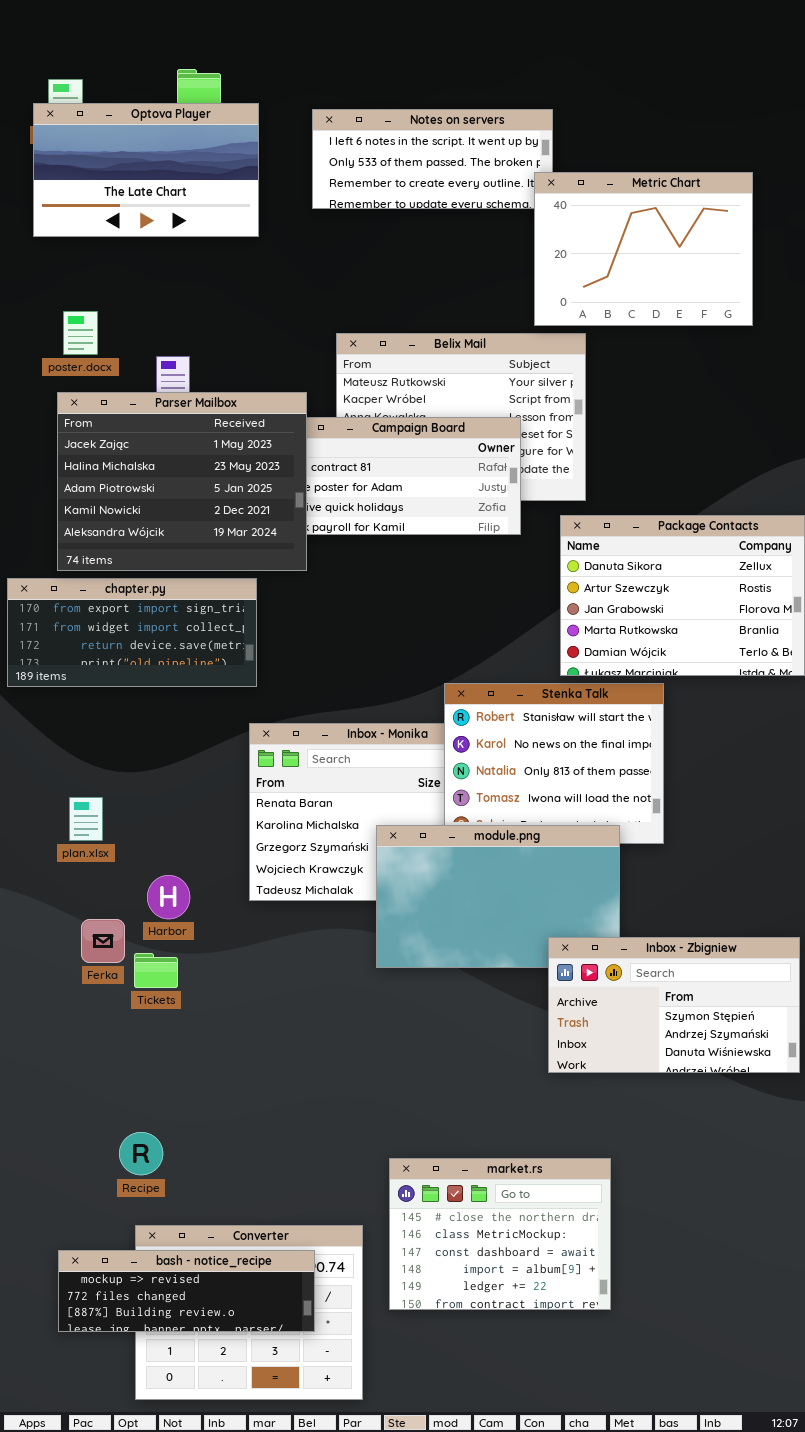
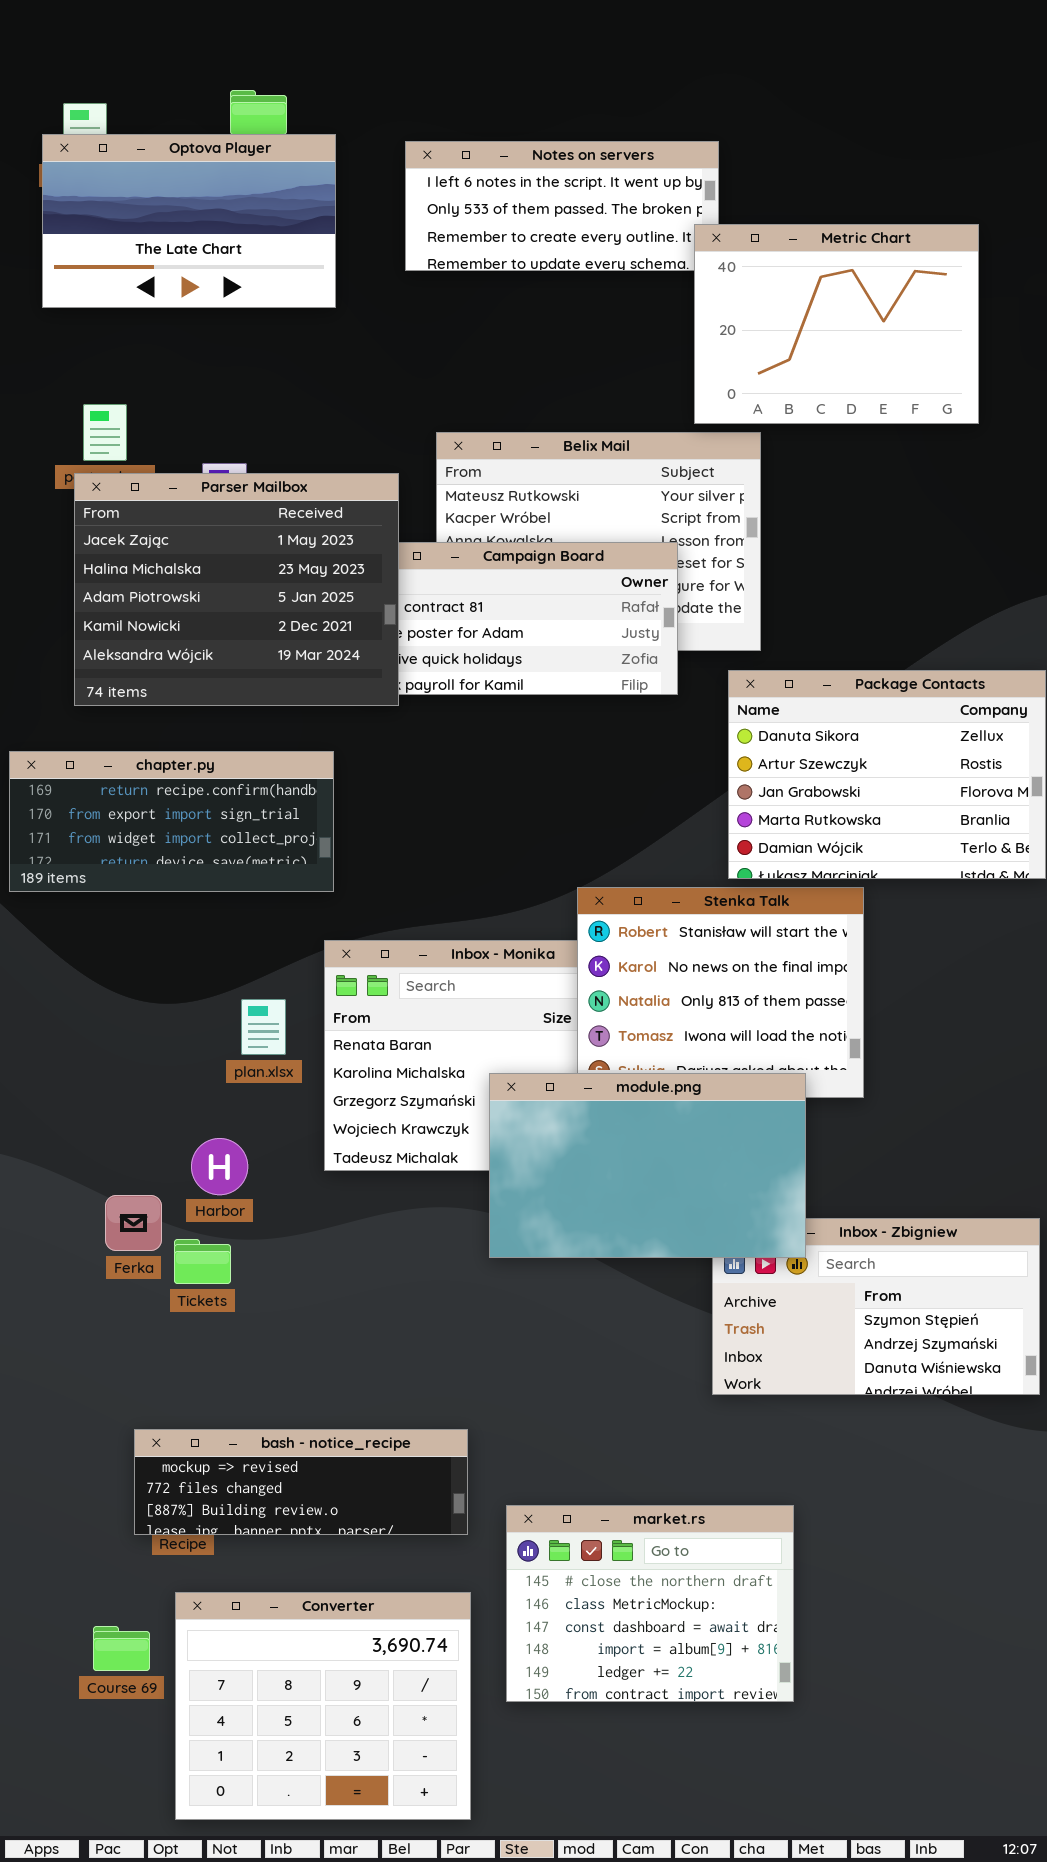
Parser Mailbox: [57,392,307,571] -> [74,473,399,706], moved
chapter.py: [7,578,257,687] -> [9,751,334,892], scrolled up 1 row
plan.xlsx: [69,797,103,841] -> [241,999,286,1055], moved
module.png: [376,825,620,968] -> [489,1073,806,1258], raised
bash - notice_recipe: [58,1250,315,1332] -> [134,1429,468,1535], moved

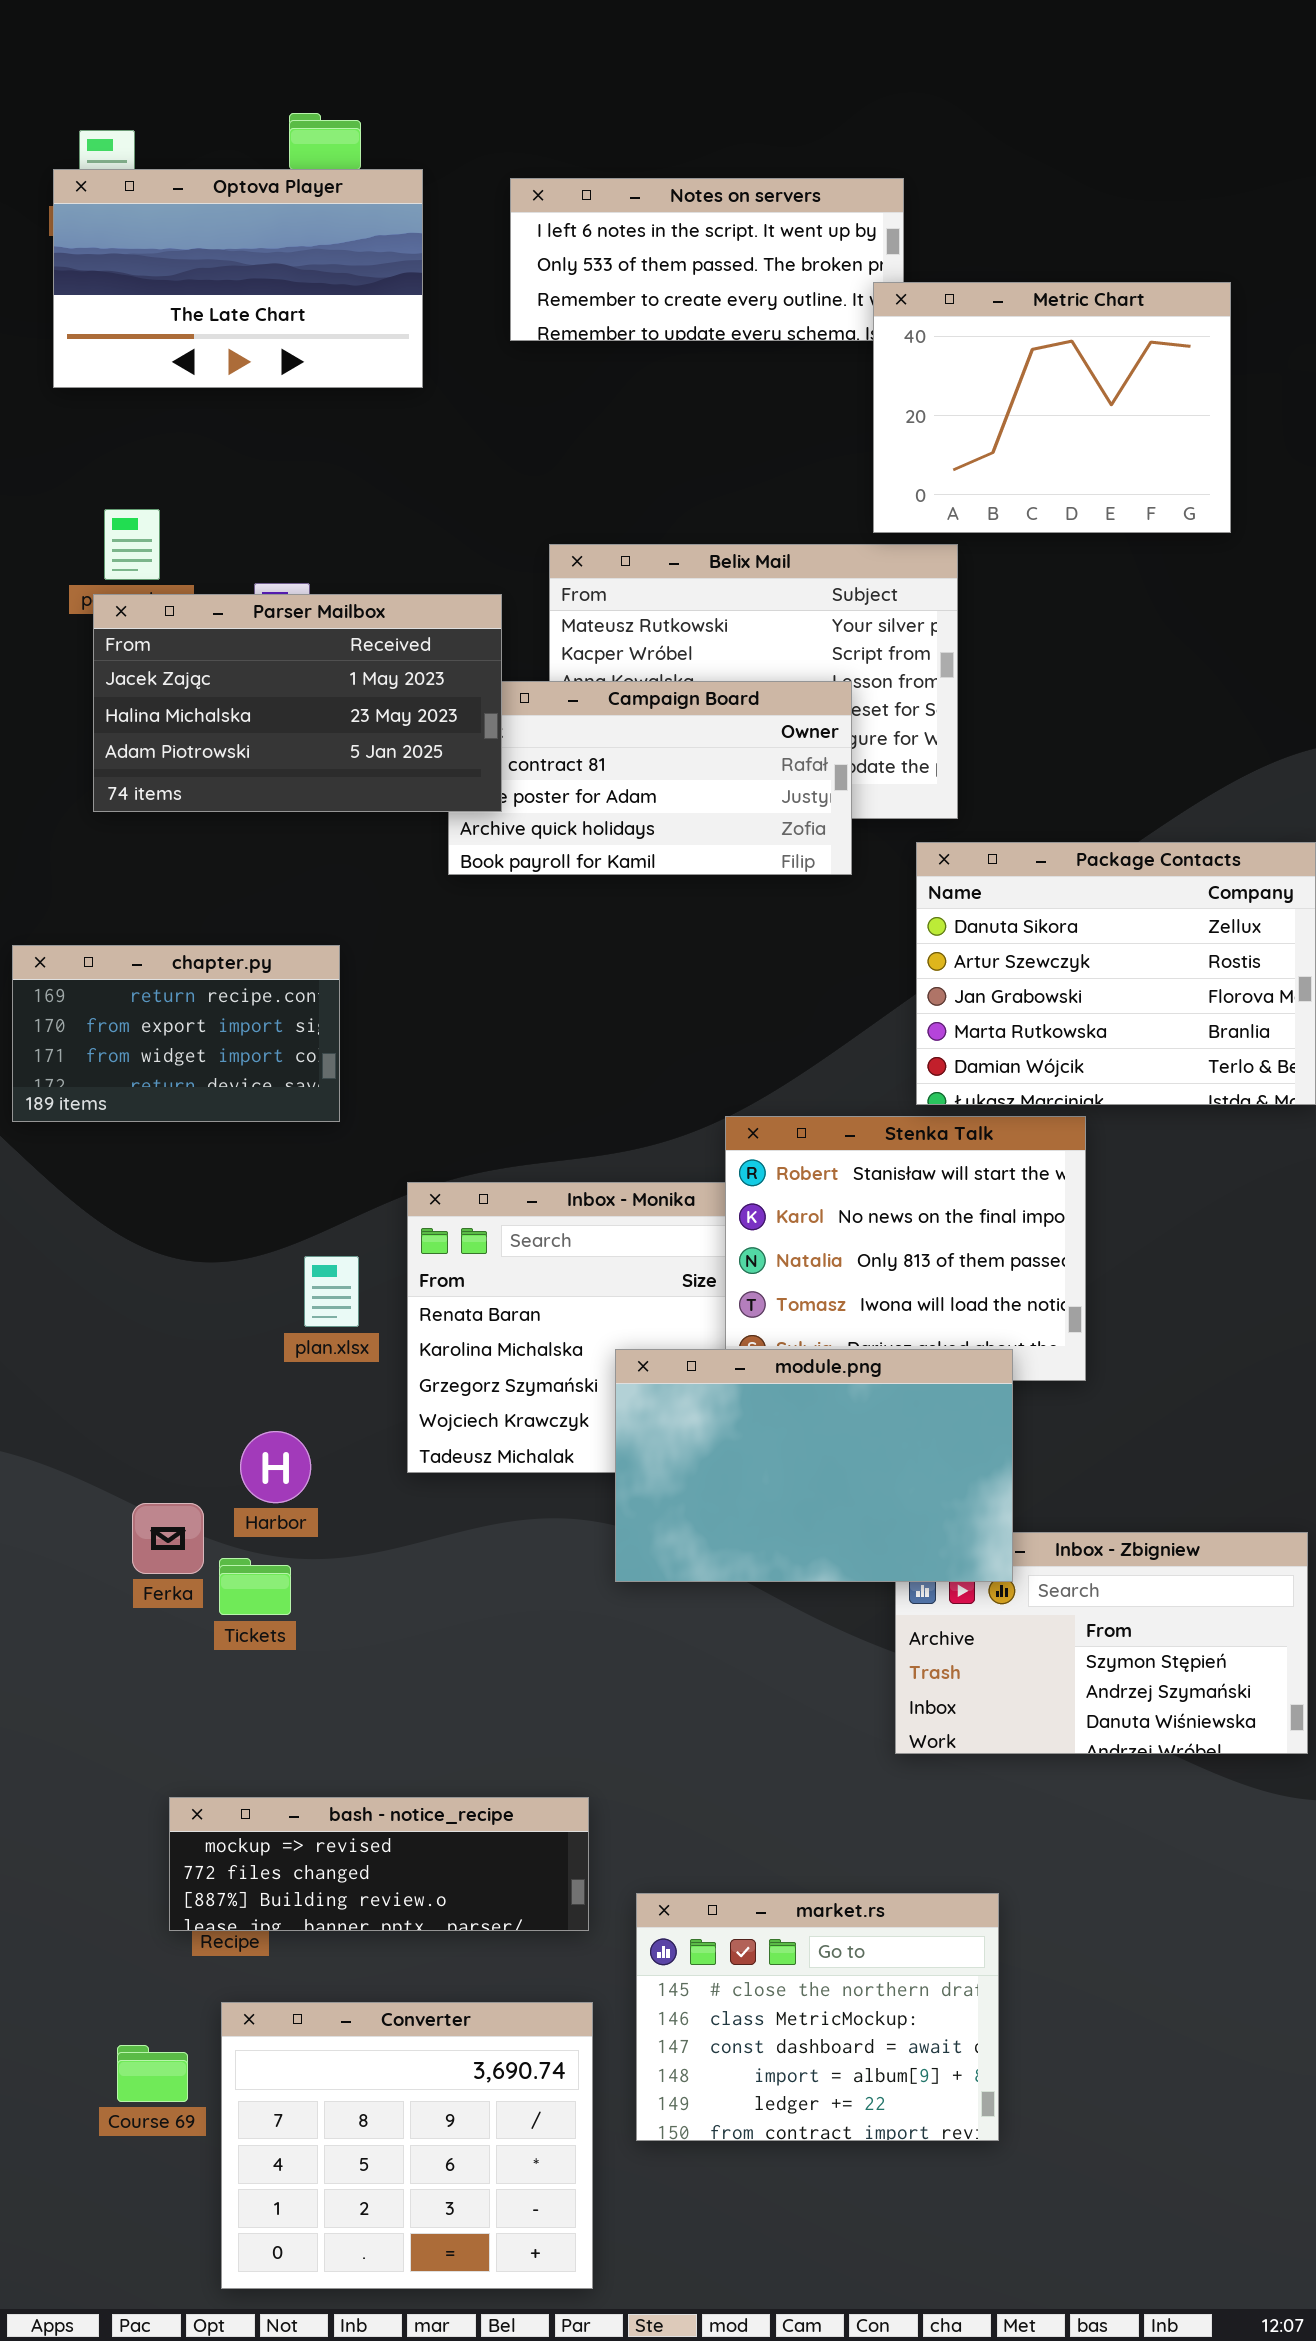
Parser Mailbox: [74,473,399,706] -> [93,594,502,812], resized
chapter.py: [9,751,334,892] -> [12,945,340,1122], resized

